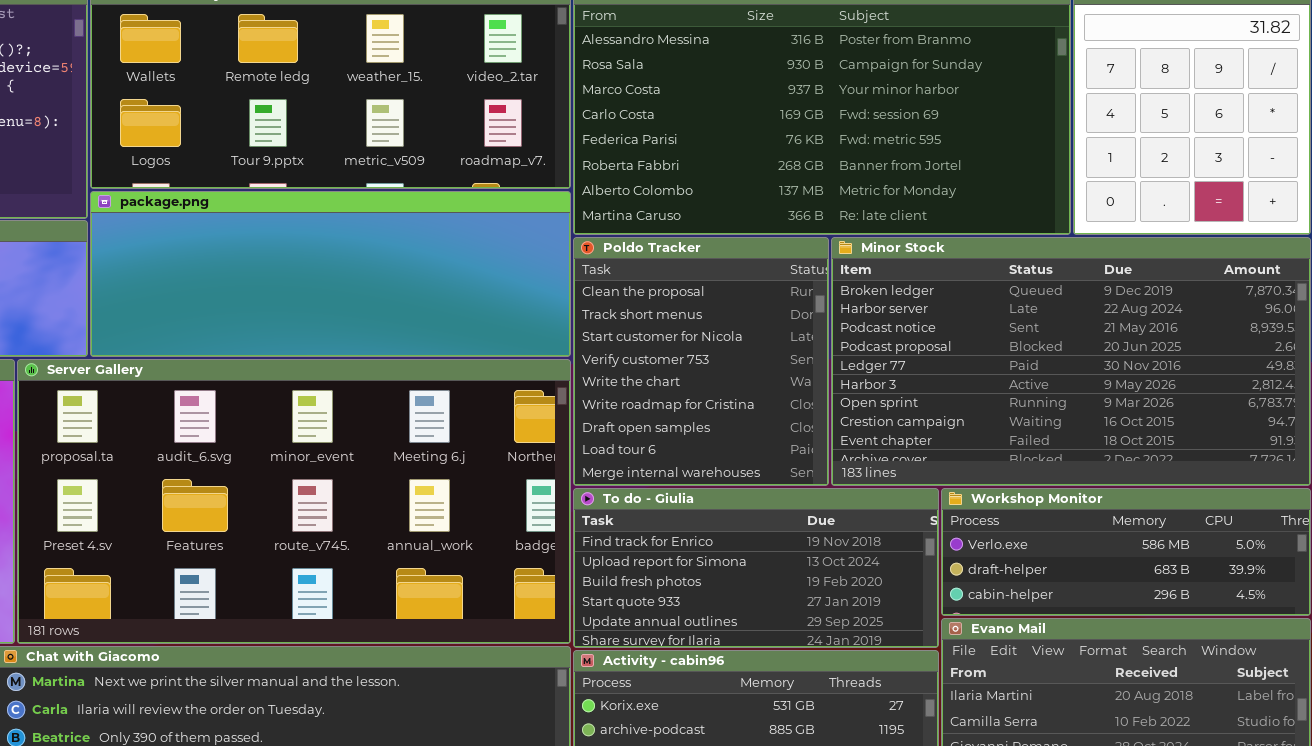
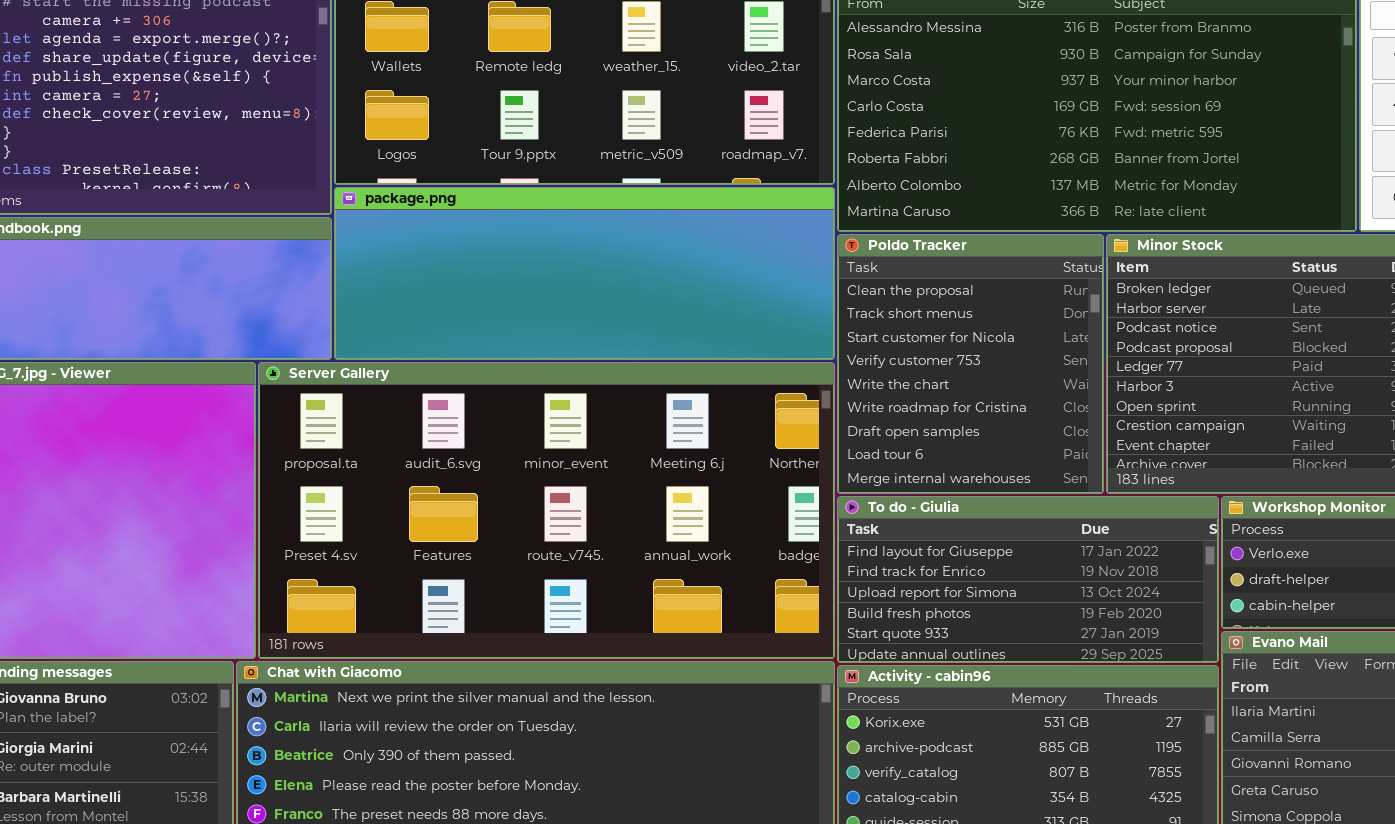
To do - Giulia: [573,488,939,648] -> [837,496,1219,663], scrolled up 1 row

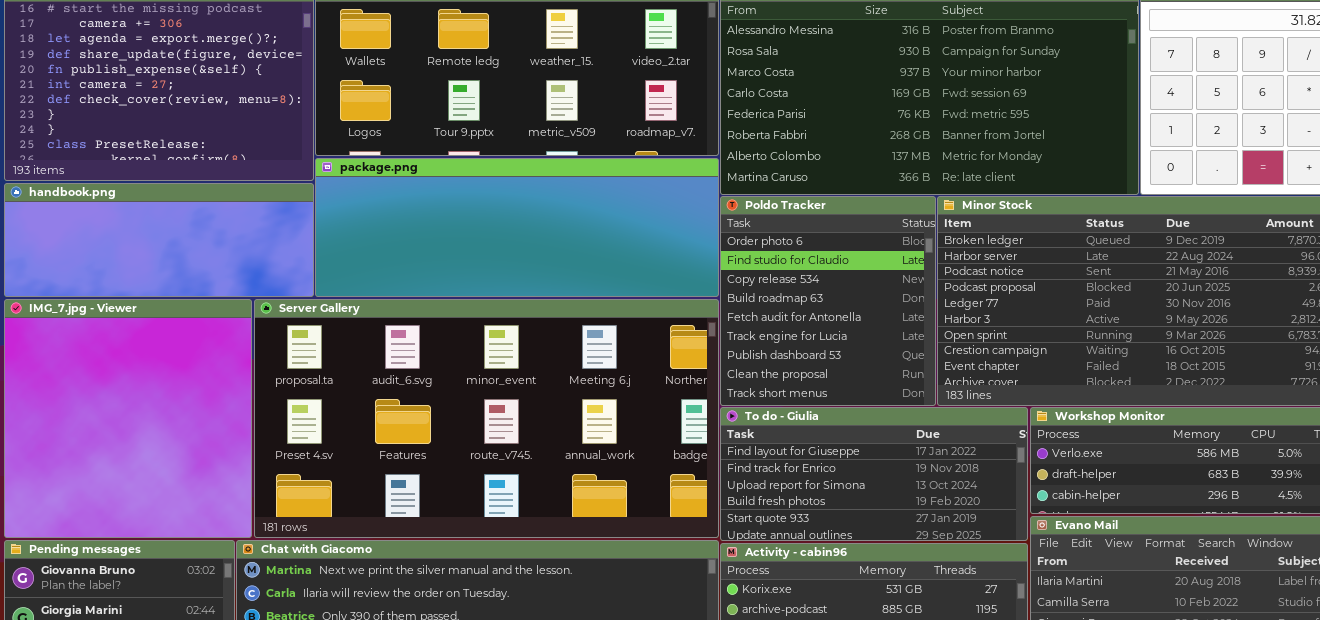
Poldo Tracker: [837,234,1104,494] -> [720,196,936,406], scrolled up 7 rows

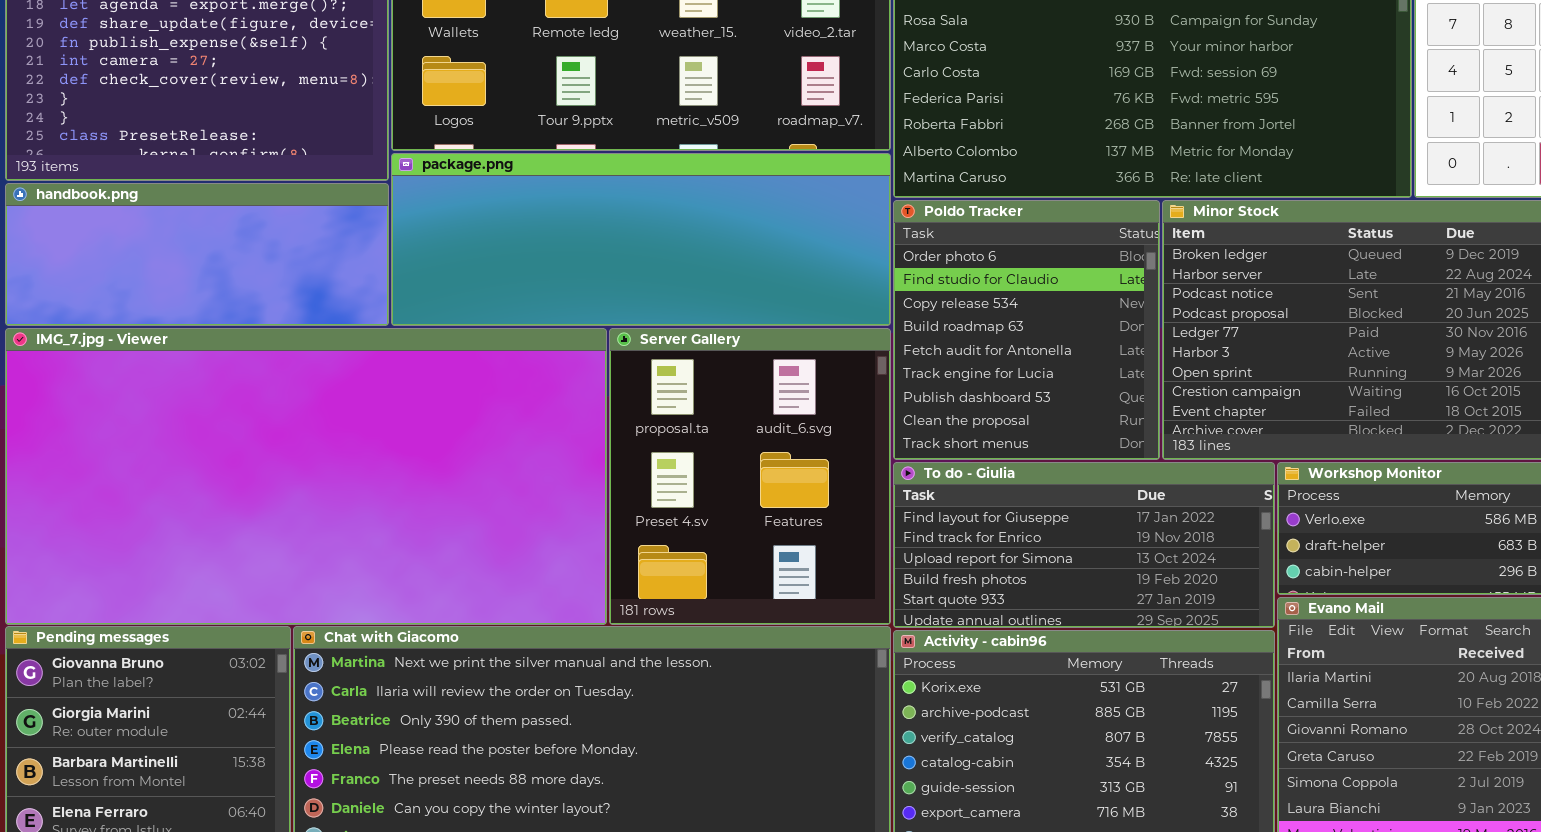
IMG_7.jpg - Viewer: [4,299,252,538] -> [5,328,607,625], resized
Server Gallery: [254,299,719,538] -> [609,328,891,625], resized

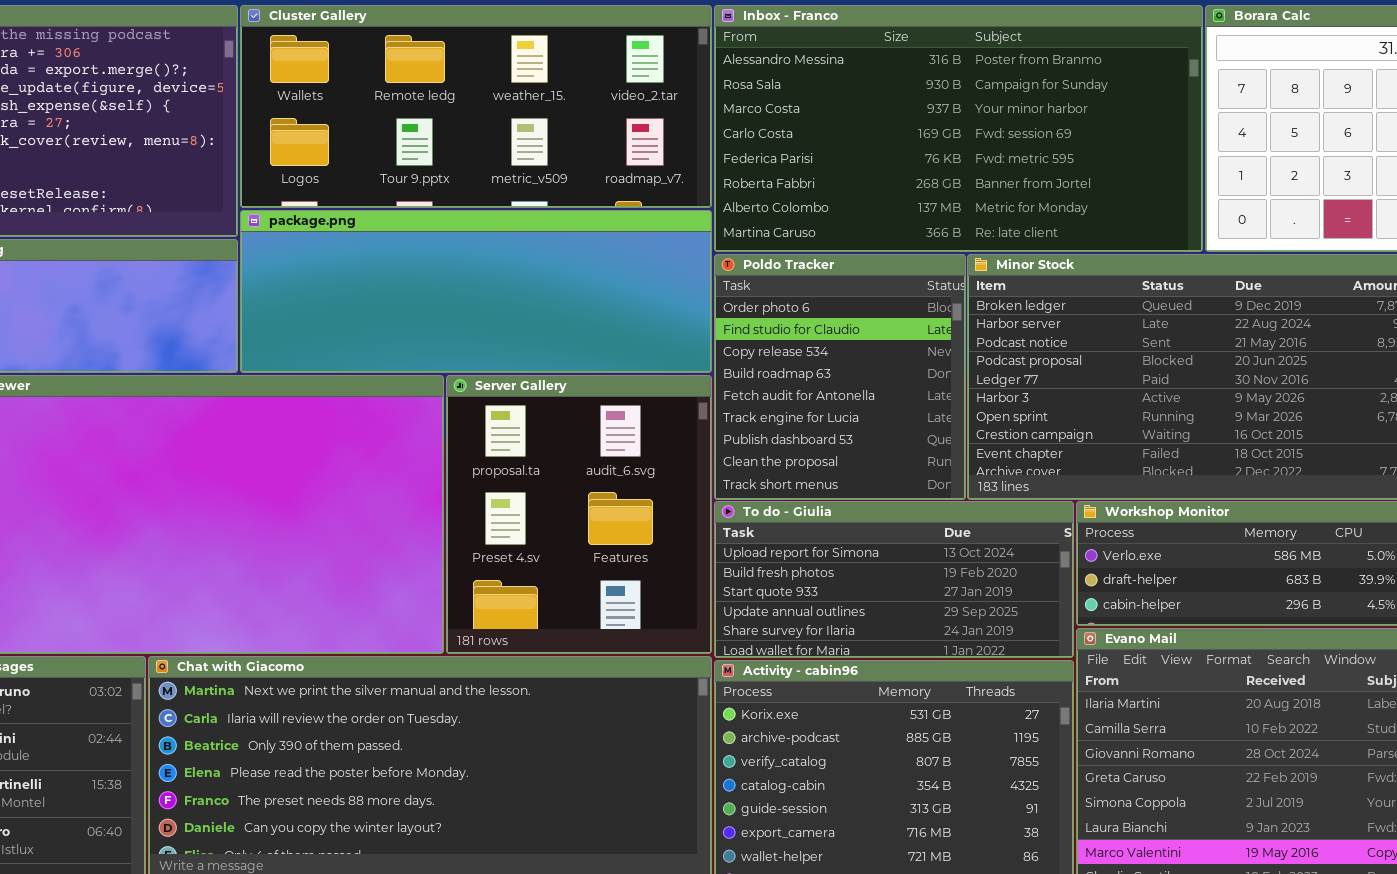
To do - Giulia: [893,462,1275,628] -> [714,501,1074,658], scrolled down 2 rows

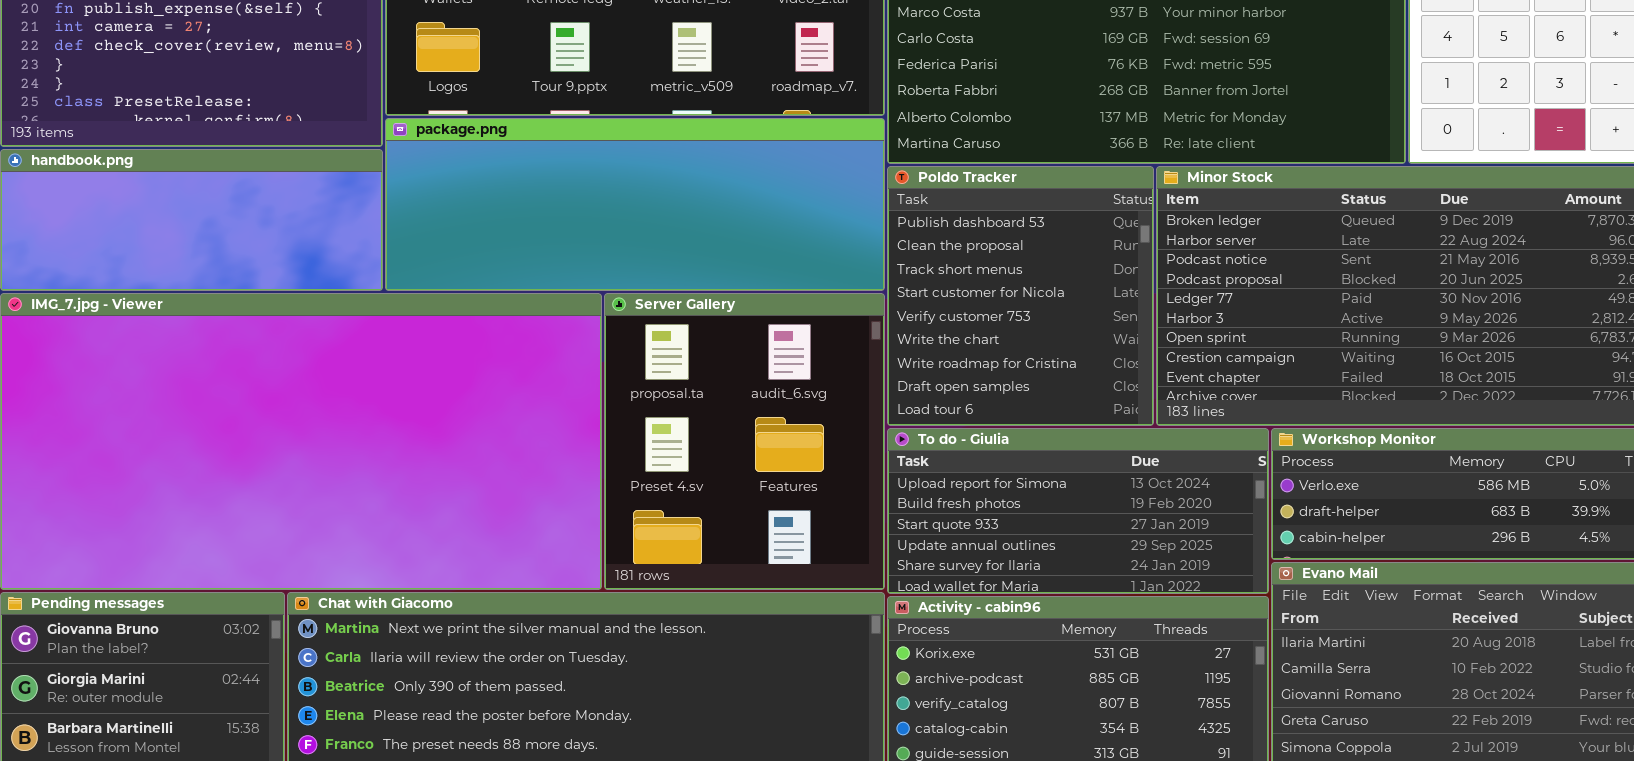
Poldo Tracker: [714,254,966,500] -> [887,166,1154,426], scrolled down 6 rows

